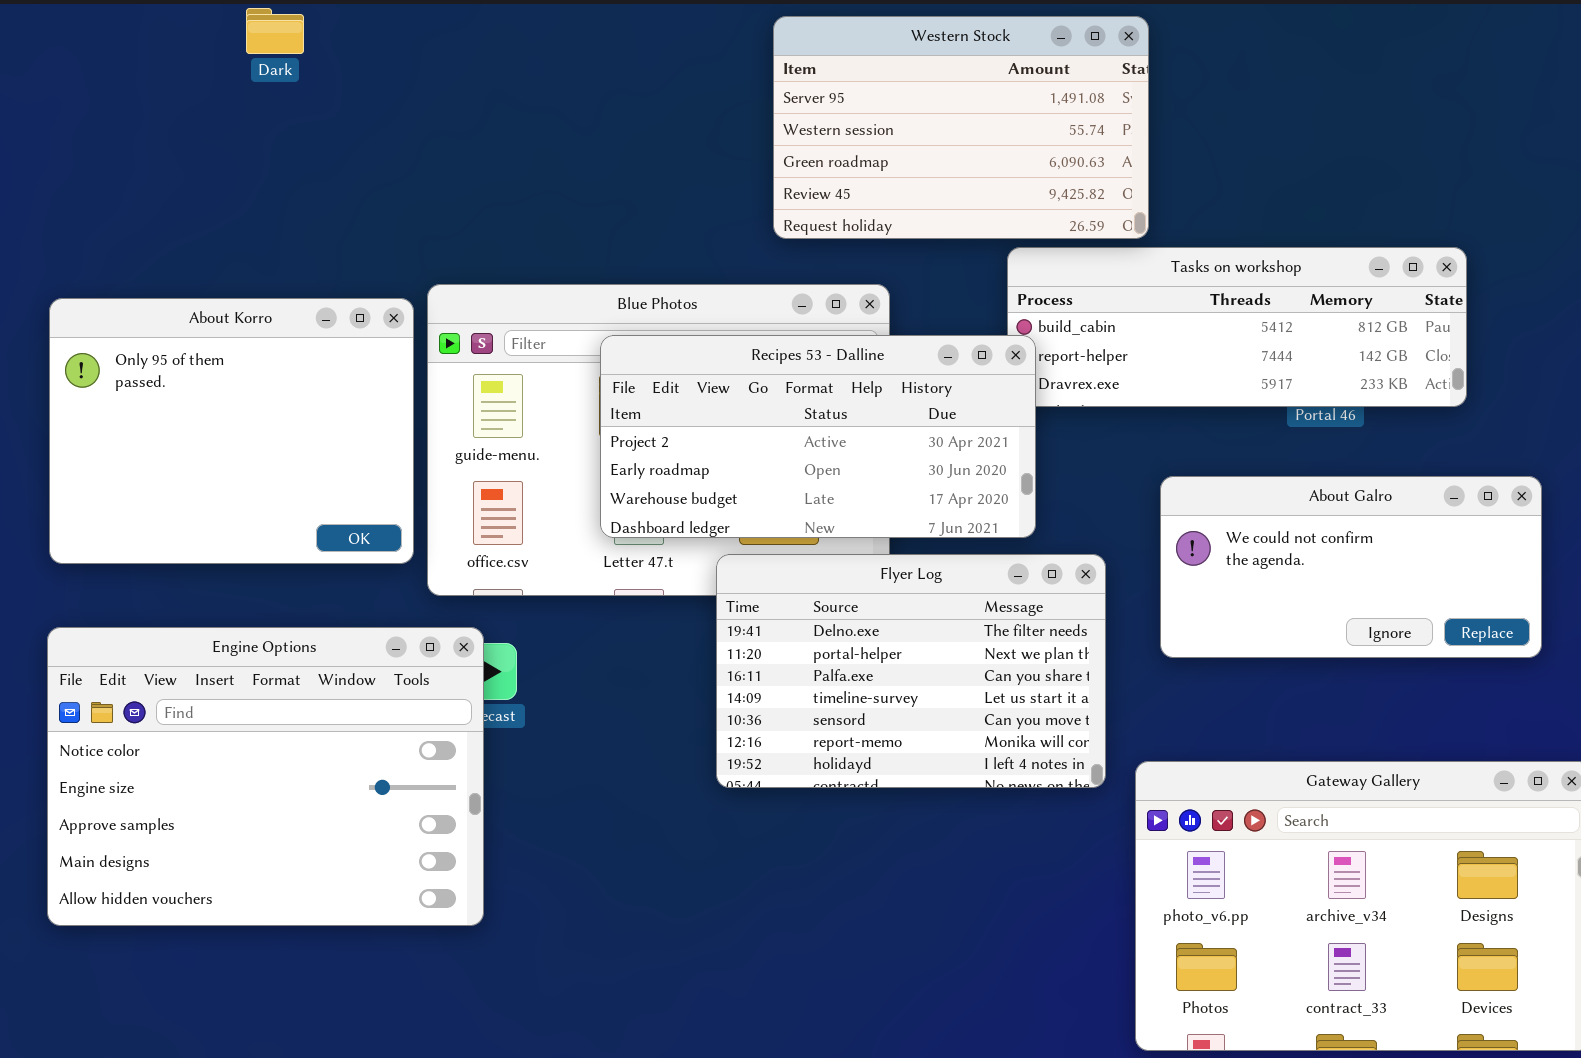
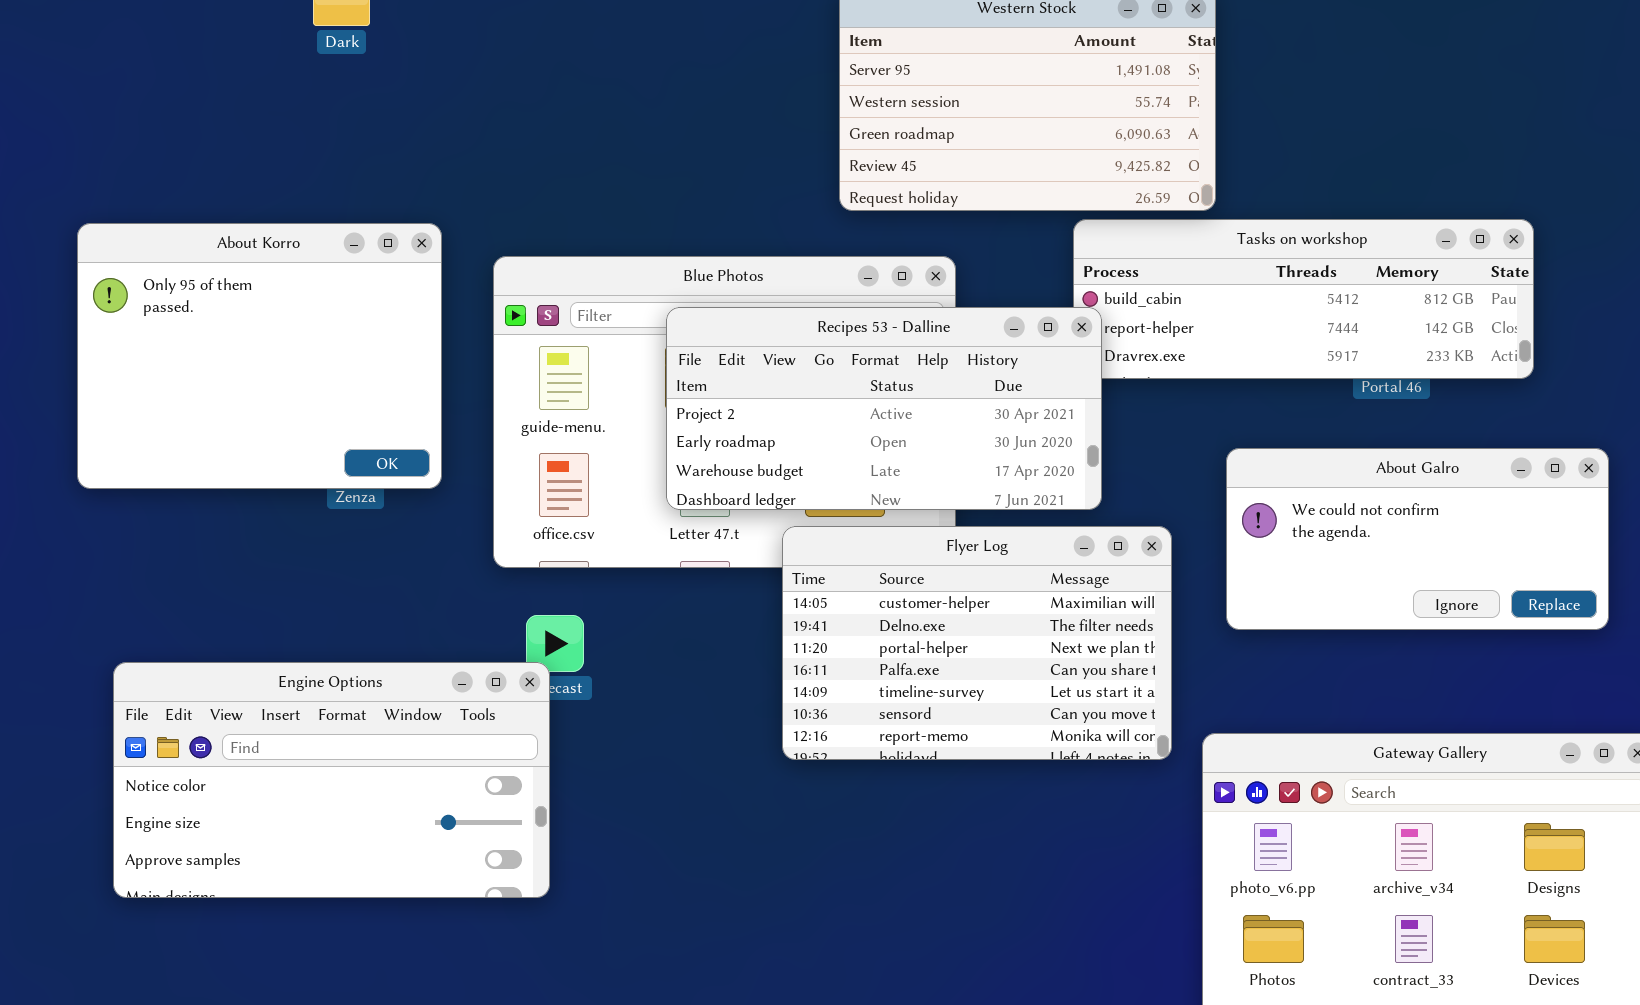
About Korro: [49,298,414,564] -> [77,223,442,489], moved
Flyer Log: [716,554,1106,788] -> [782,526,1172,760], scrolled up 1 row
Engine Options: [47,627,484,926] -> [113,662,550,898], resized

